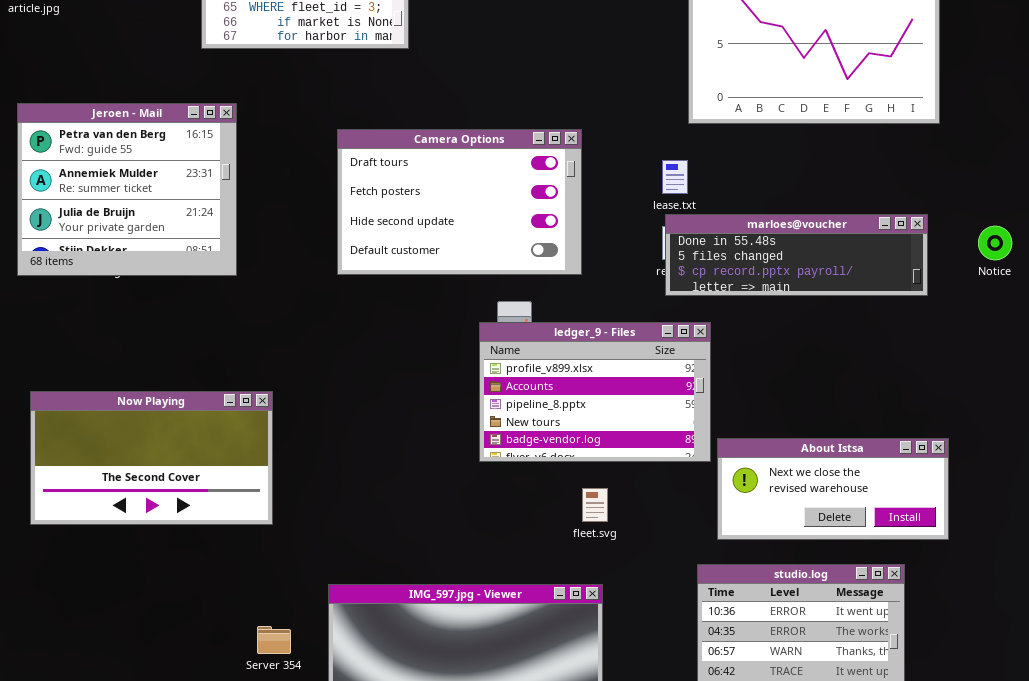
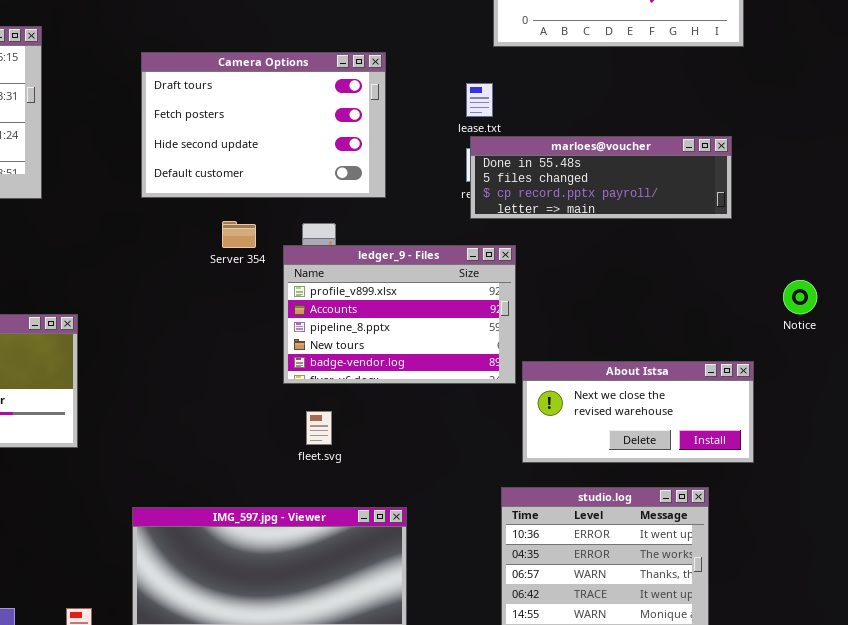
Notice: [978,226,1012,260] -> [783,280,817,314], moved
fleet.svg: [582,488,608,522] -> [306,411,332,445], moved
Server 354: [257,626,291,654] -> [222,221,256,248], moved

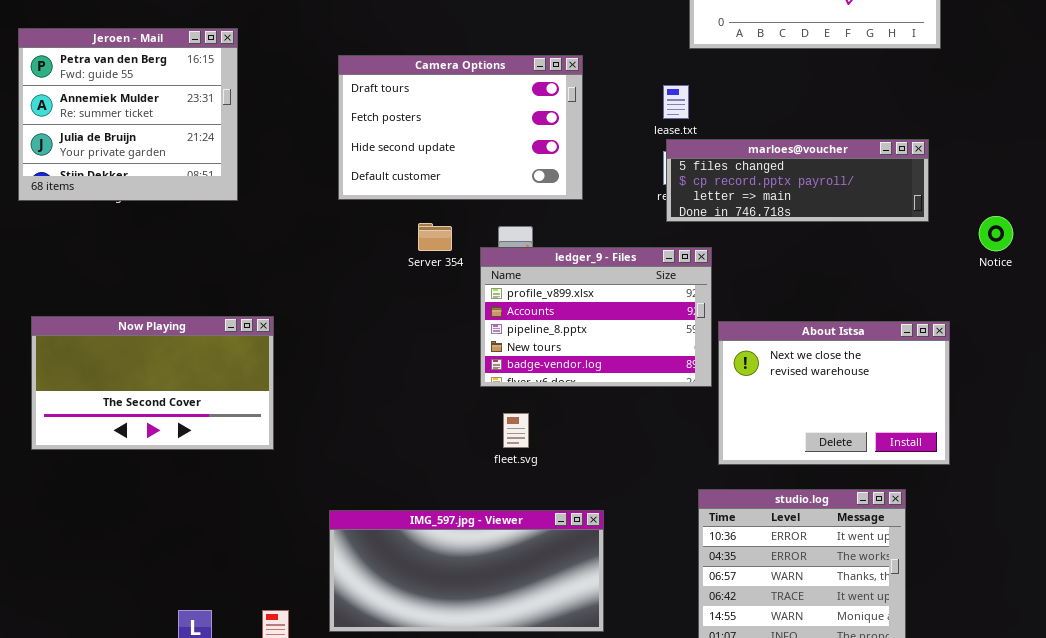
marloes@voucher: [470,136,732,219] -> [666,139,929,222], scrolled down 1 row
Notice: [783,280,817,314] -> [979,216,1013,251], moved
About Istsa: [522,361,754,463] -> [718,321,950,465], resized

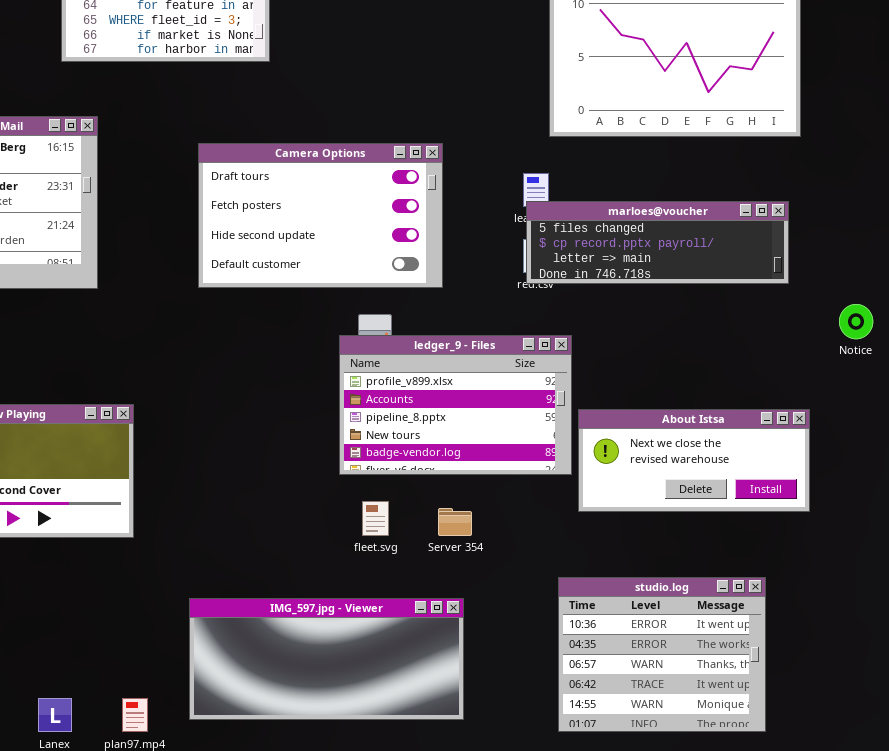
marloes@voucher: [666,139,929,222] -> [526,201,789,284], moved
Server 354: [418,223,452,251] -> [438,508,472,536], moved
About Istsa: [718,321,950,465] -> [578,409,810,512], resized

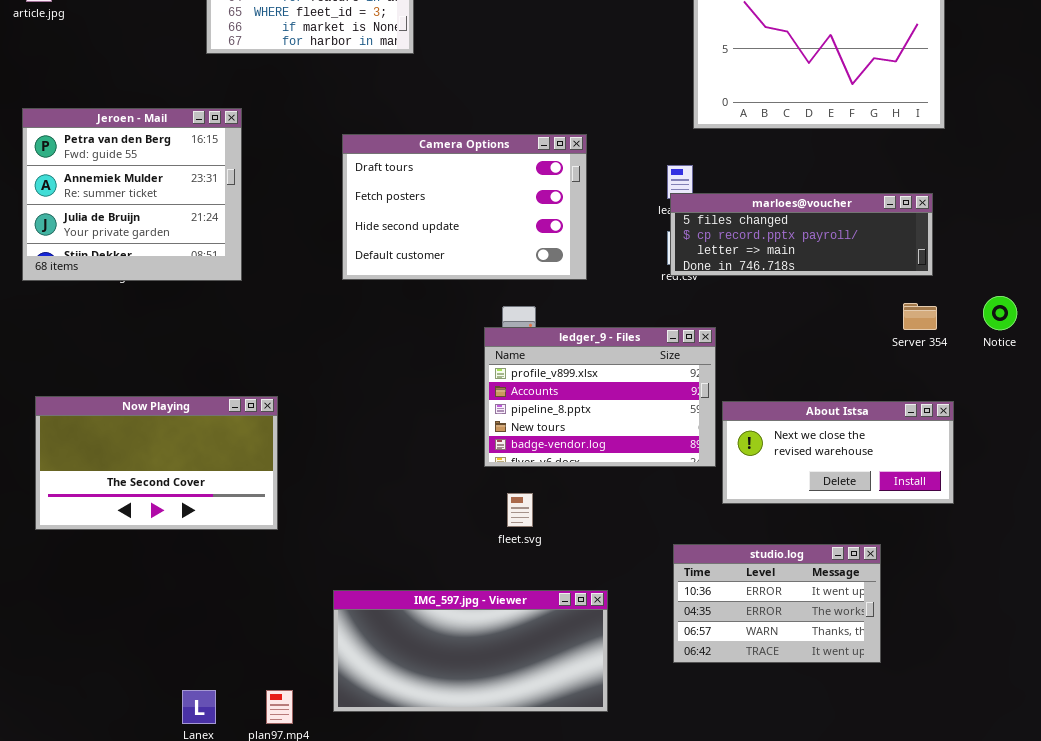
Server 354: [438,508,472,536] -> [903,303,937,330], moved
studio.log: [558,577,766,732] -> [673,544,881,663], moved, resized

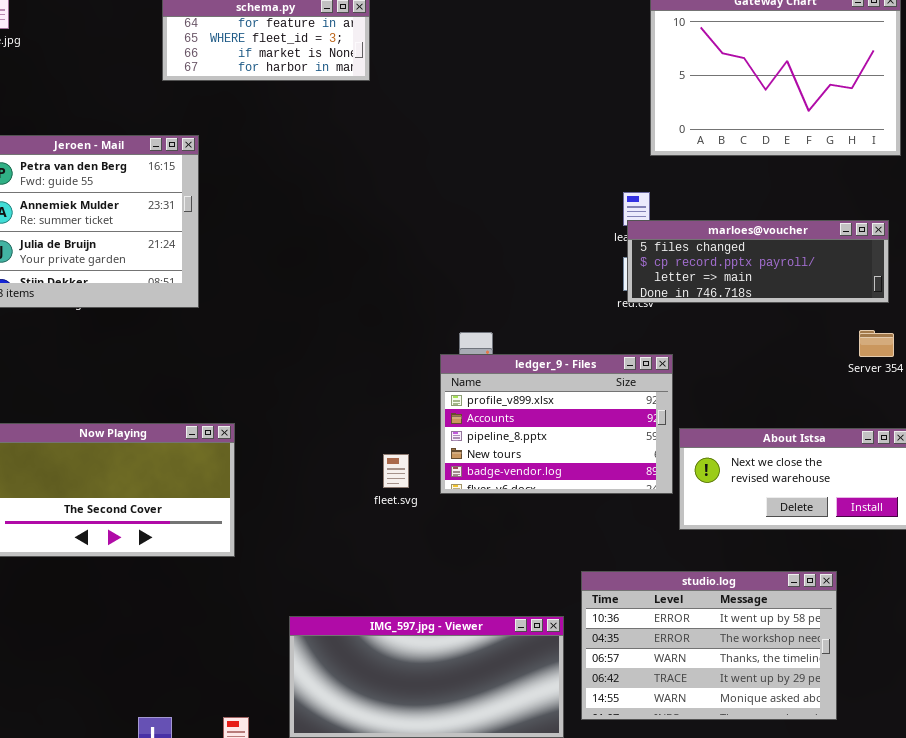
Camera Options: [342,134,587,280] -> none, closed
fleet.svg: [507,493,533,527] -> [383,454,409,488], moved
studio.log: [673,544,881,663] -> [581,571,837,720], resized

